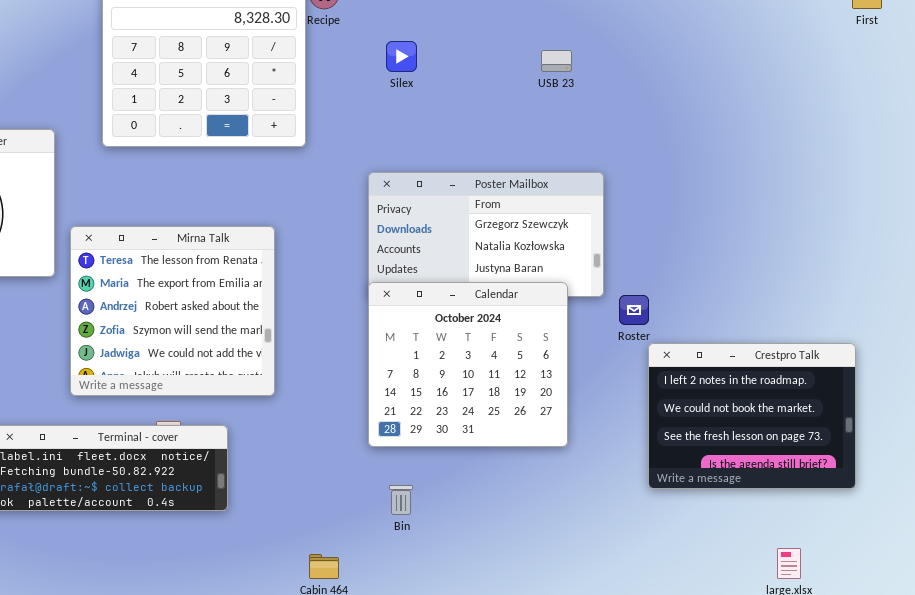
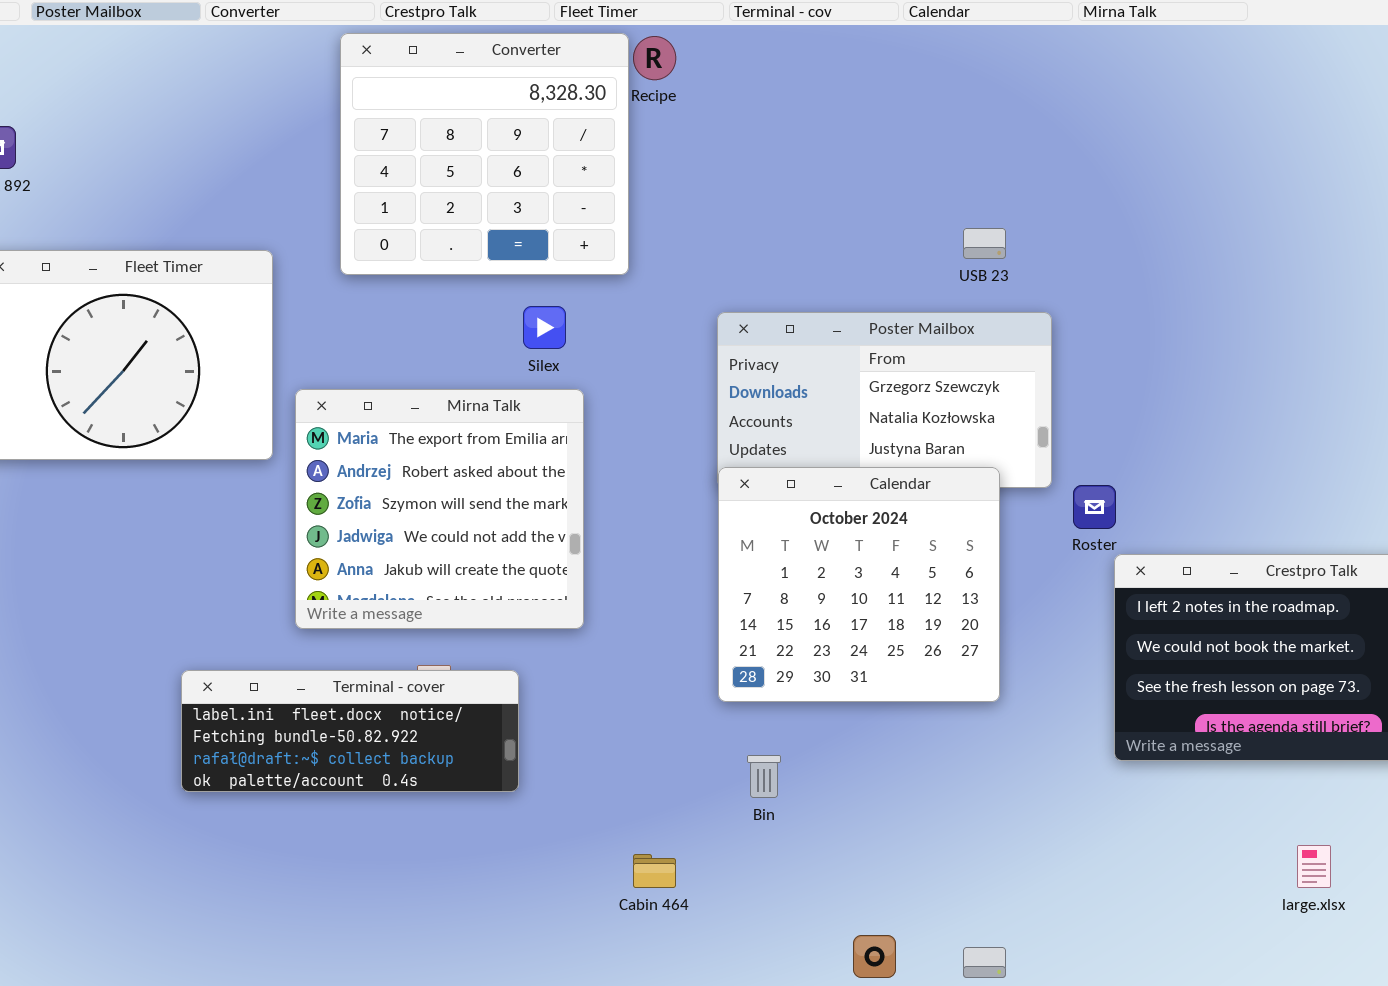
Silex: [386,41,417,72] -> [523,306,566,349], moved
USB 23: [541,50,572,72] -> [963,228,1006,259], moved
Mirna Talk: [70,226,275,396] -> [295,389,584,629], scrolled down 1 row

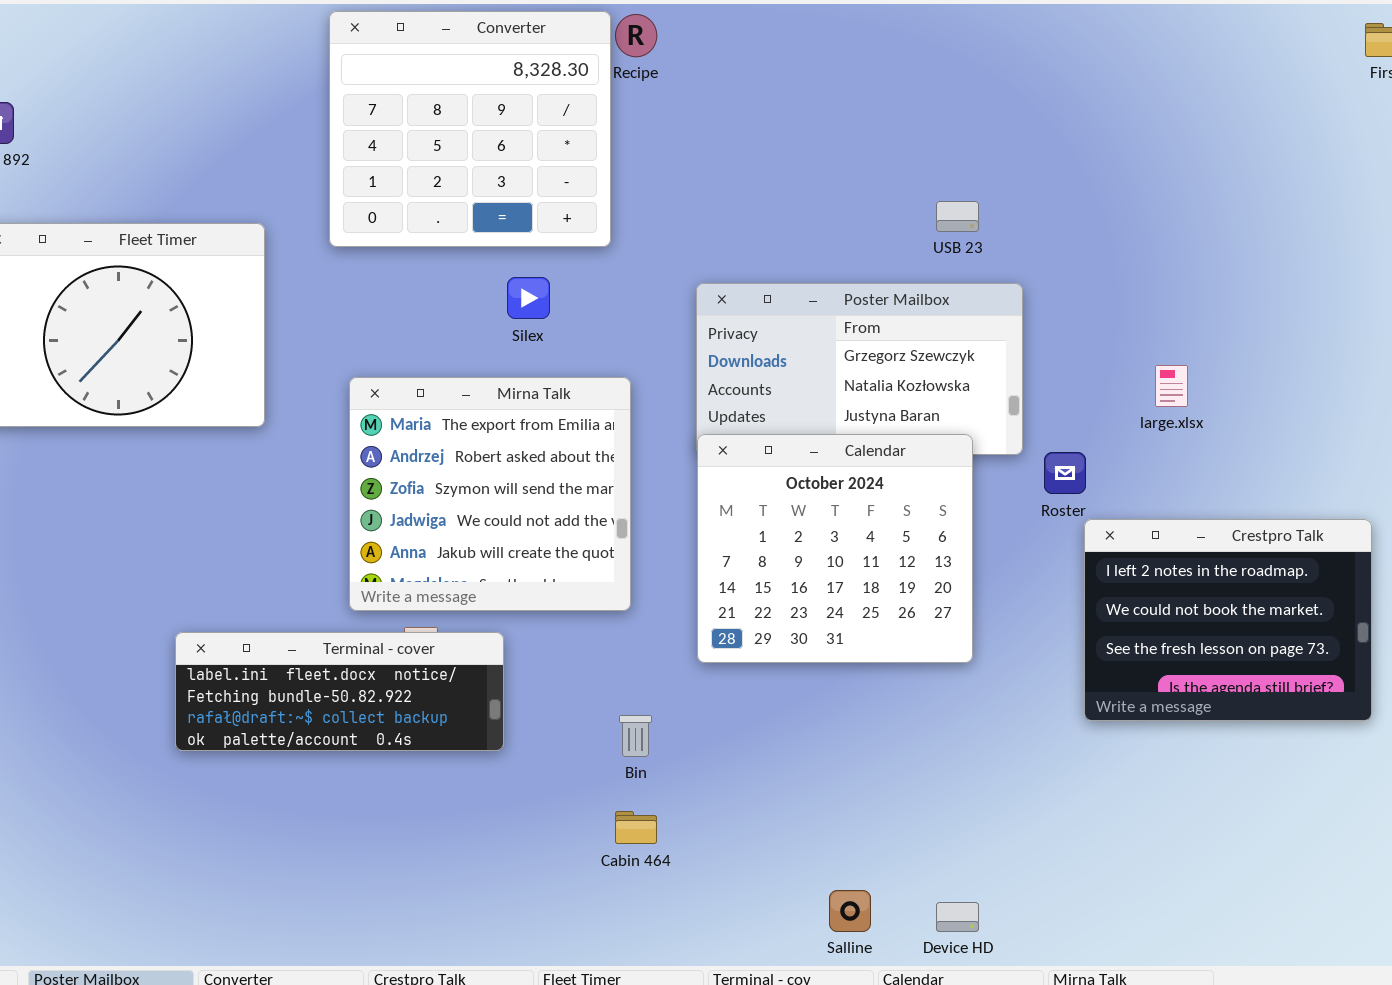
Mirna Talk: [295,389,584,629] -> [349,377,631,611], moved
Bin: [747,755,781,798] -> [619,715,652,757], moved
large.xlsx: [1297,845,1331,888] -> [1155,365,1188,407], moved

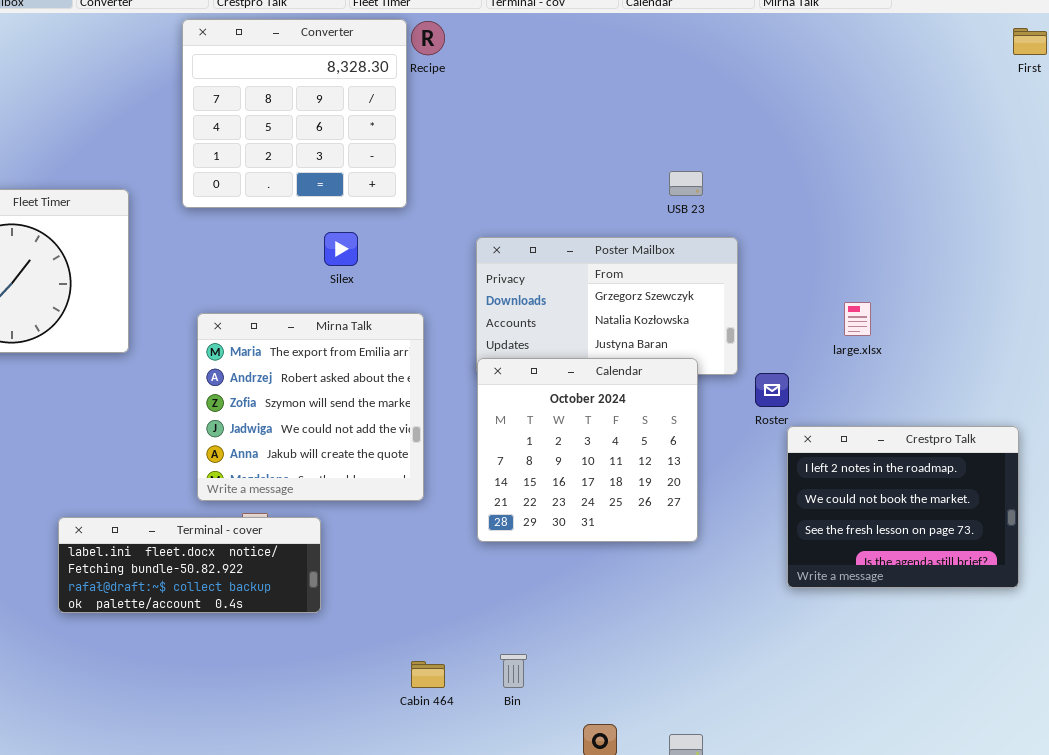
Bin: [619,715,652,757] -> [500,654,527,688], moved

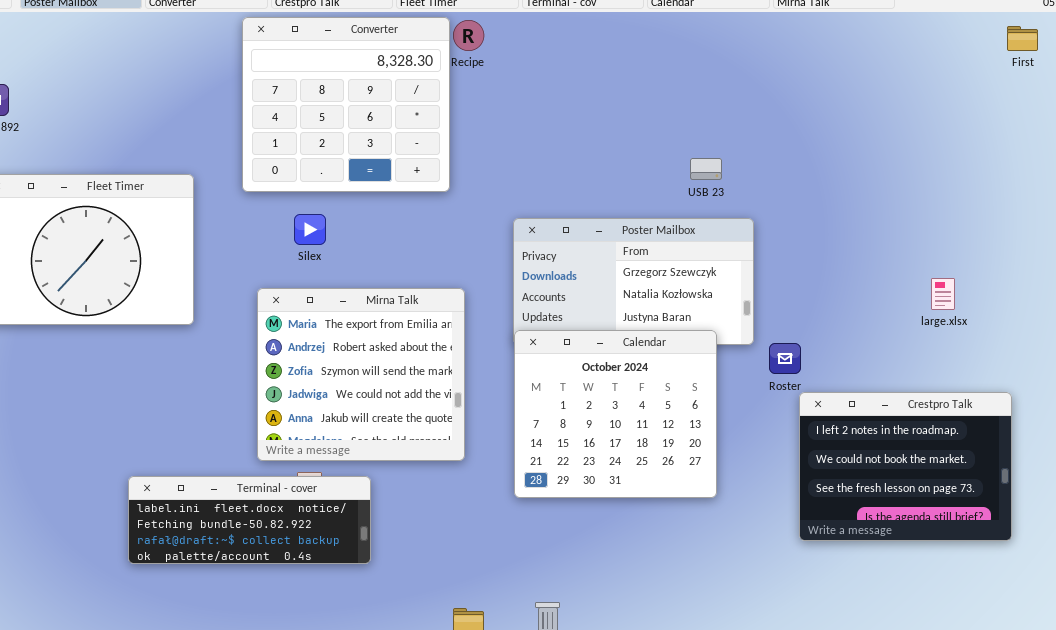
Silex: [324,232,358,266] -> [294,214,326,245], moved
large.xlsx: [844,302,871,336] -> [931,278,955,310], moved

